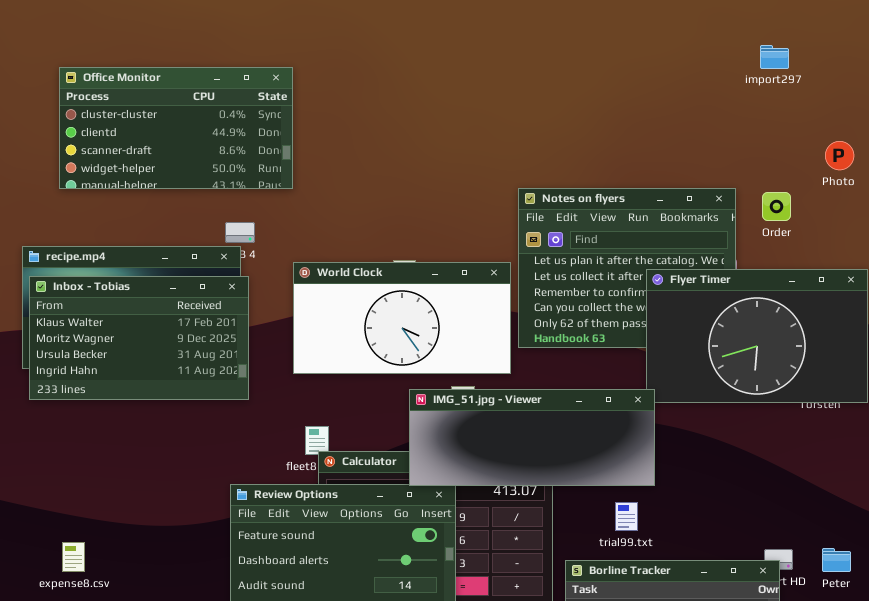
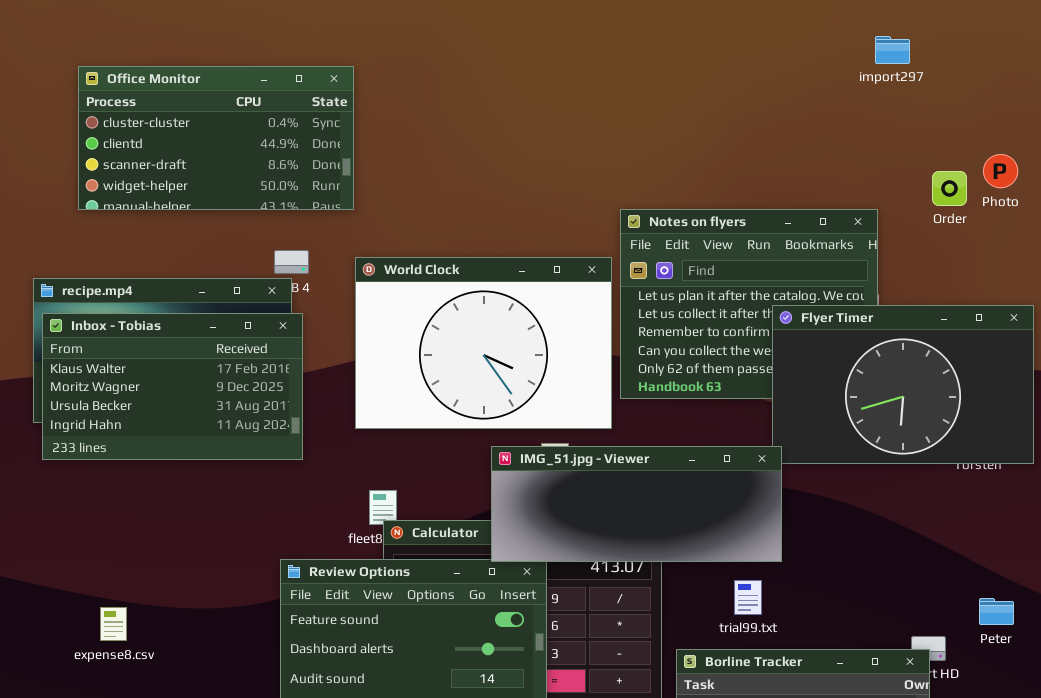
import297: [760,45,789,69] -> [875,36,910,64], moved
Order: [762,192,791,221] -> [932,171,967,206], moved
World Clock: [293,262,511,374] -> [355,257,612,429], resized
expense8.csv: [62,542,85,572] -> [100,607,127,641], moved
Peter: [822,548,851,572] -> [979,598,1014,625], moved

